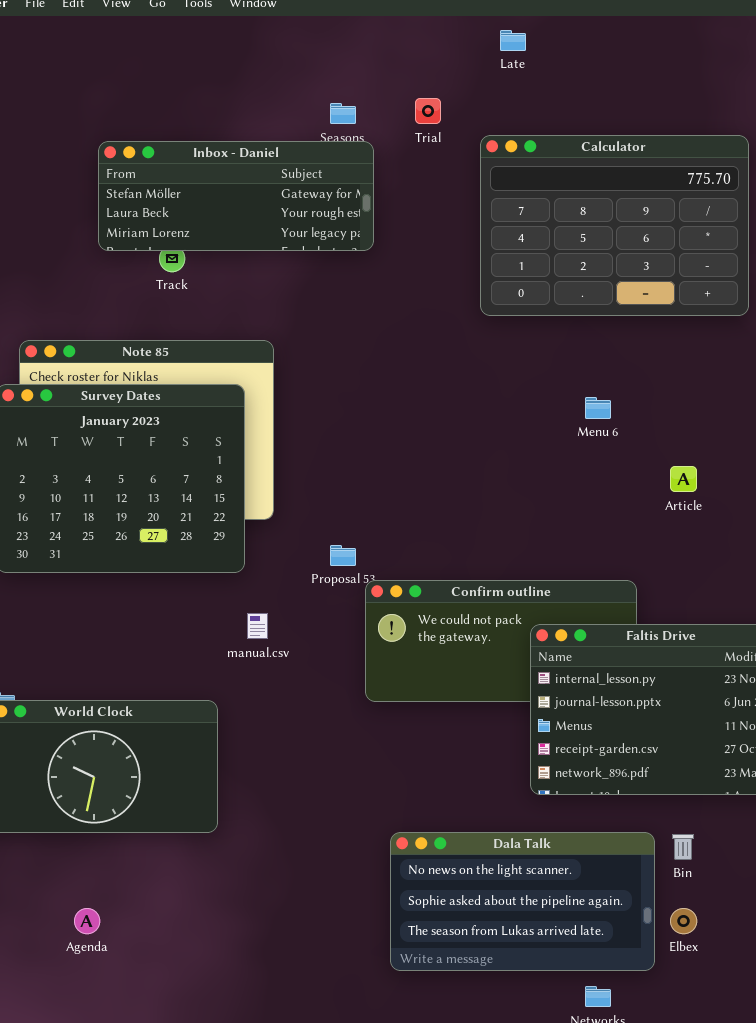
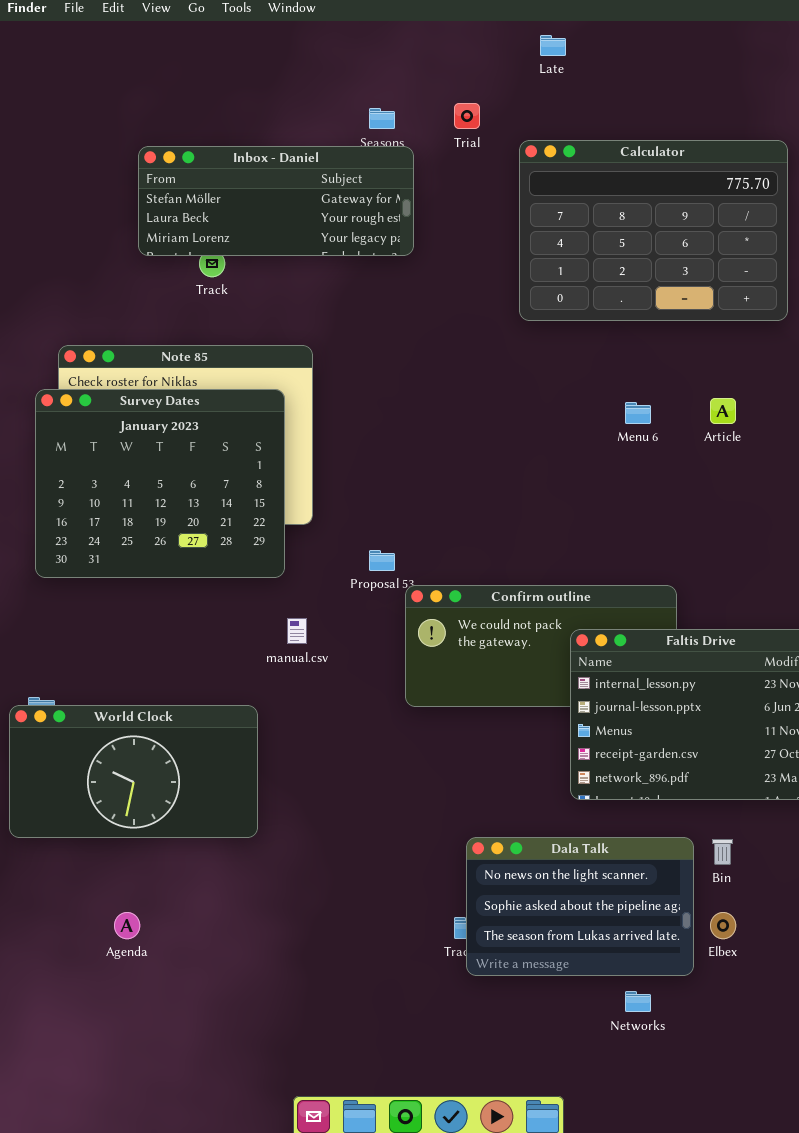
Article: [670,466,697,492] -> [710,398,736,424], moved
Dala Talk: [390,832,655,971] -> [466,837,694,976], resized

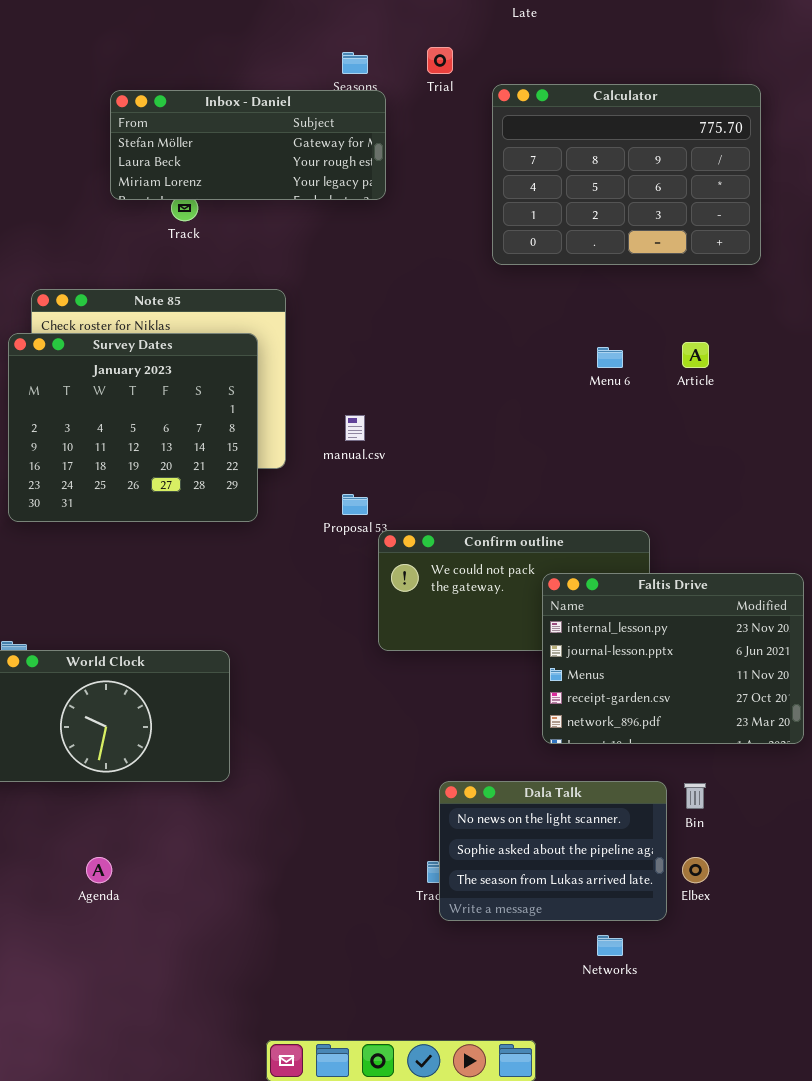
manual.csv: [287,618,307,644] -> [345,415,365,441], moved

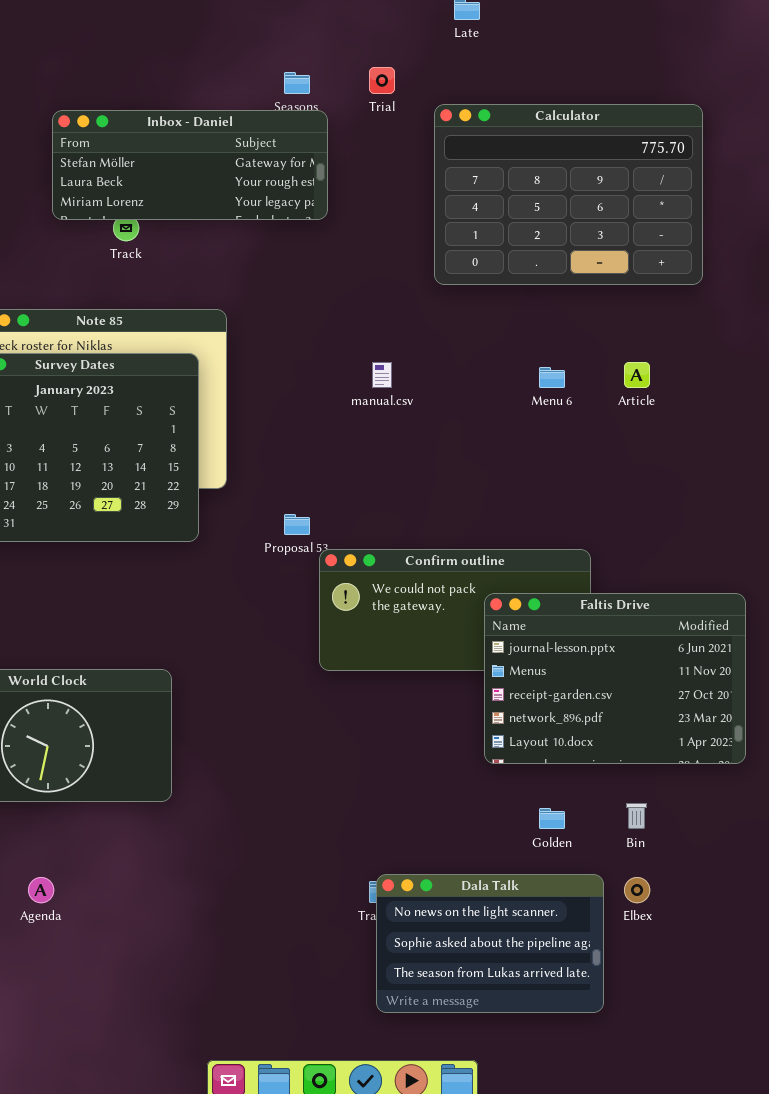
manual.csv: [345,415,365,441] -> [372,362,392,388], moved
Faltis Drive: [542,573,804,744] -> [484,593,746,764], scrolled down 1 row
Dala Talk: [439,781,667,921] -> [376,874,604,1013], moved

